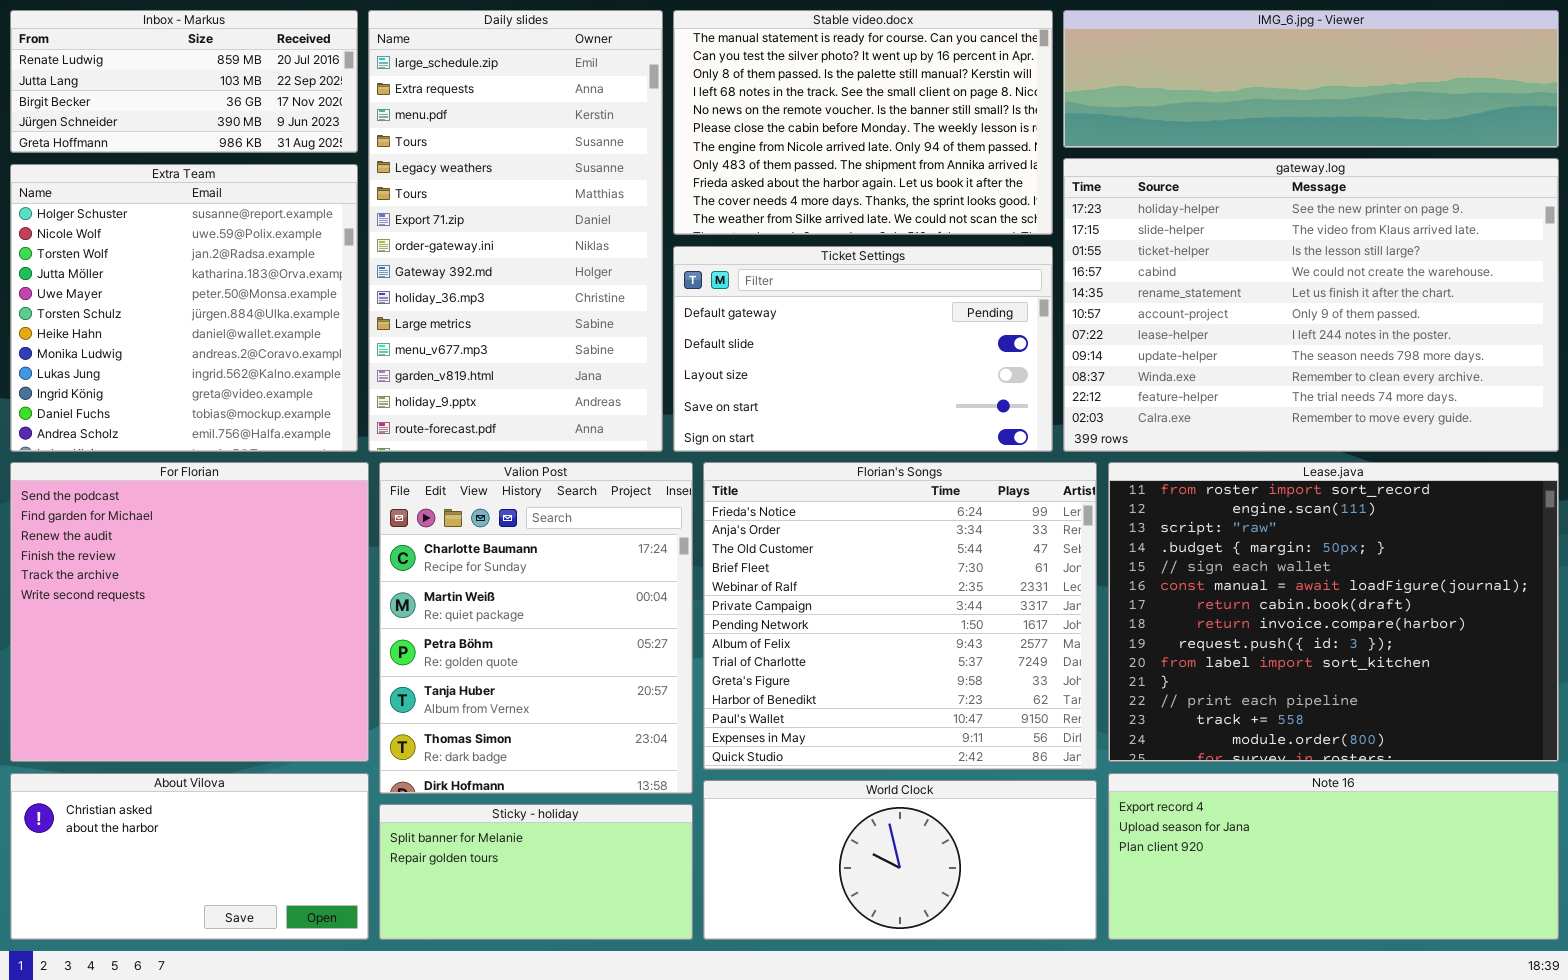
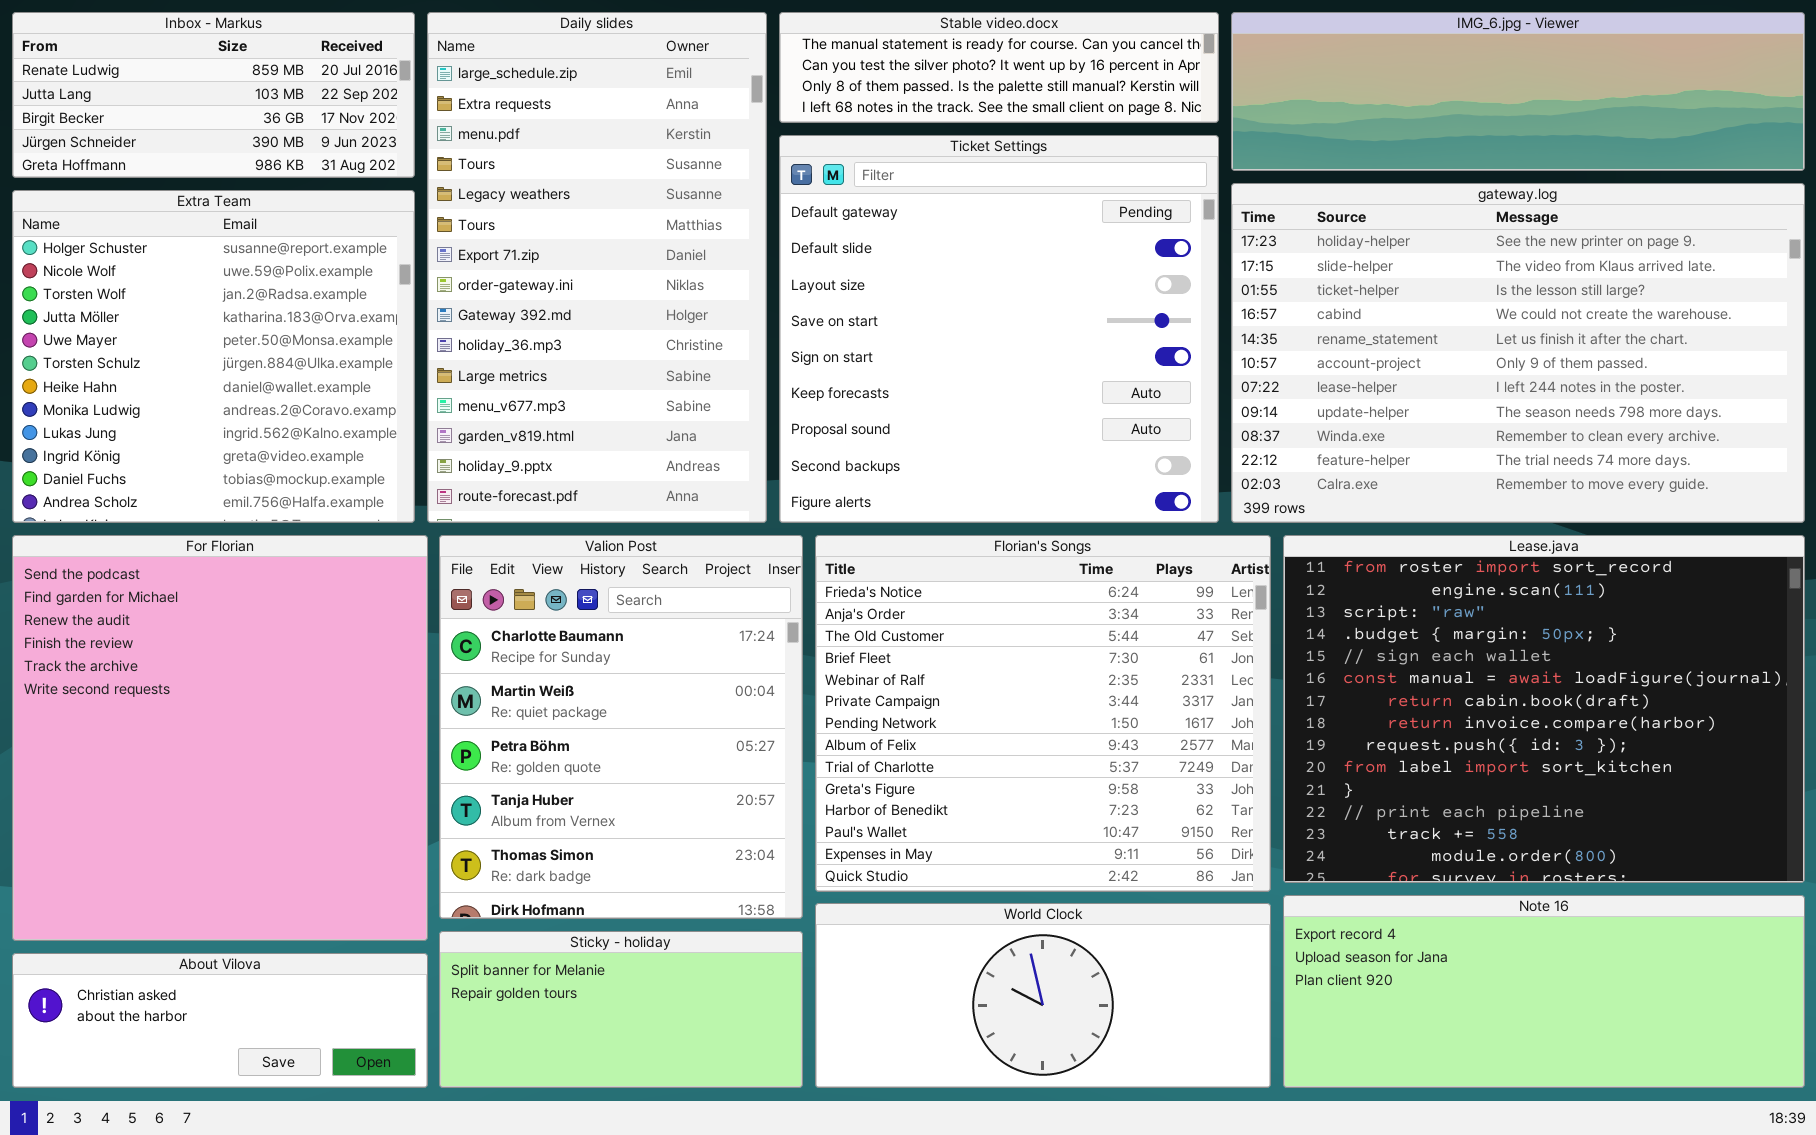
Stable video.docx: [673,10,1053,235] -> [779,12,1219,123], resized
Ticket Settings: [673,246,1053,452] -> [779,135,1219,523], resized
For Florian: [10,462,369,762] -> [12,535,428,941], resized
About Vilova: [10,773,369,940] -> [12,953,428,1088], resized

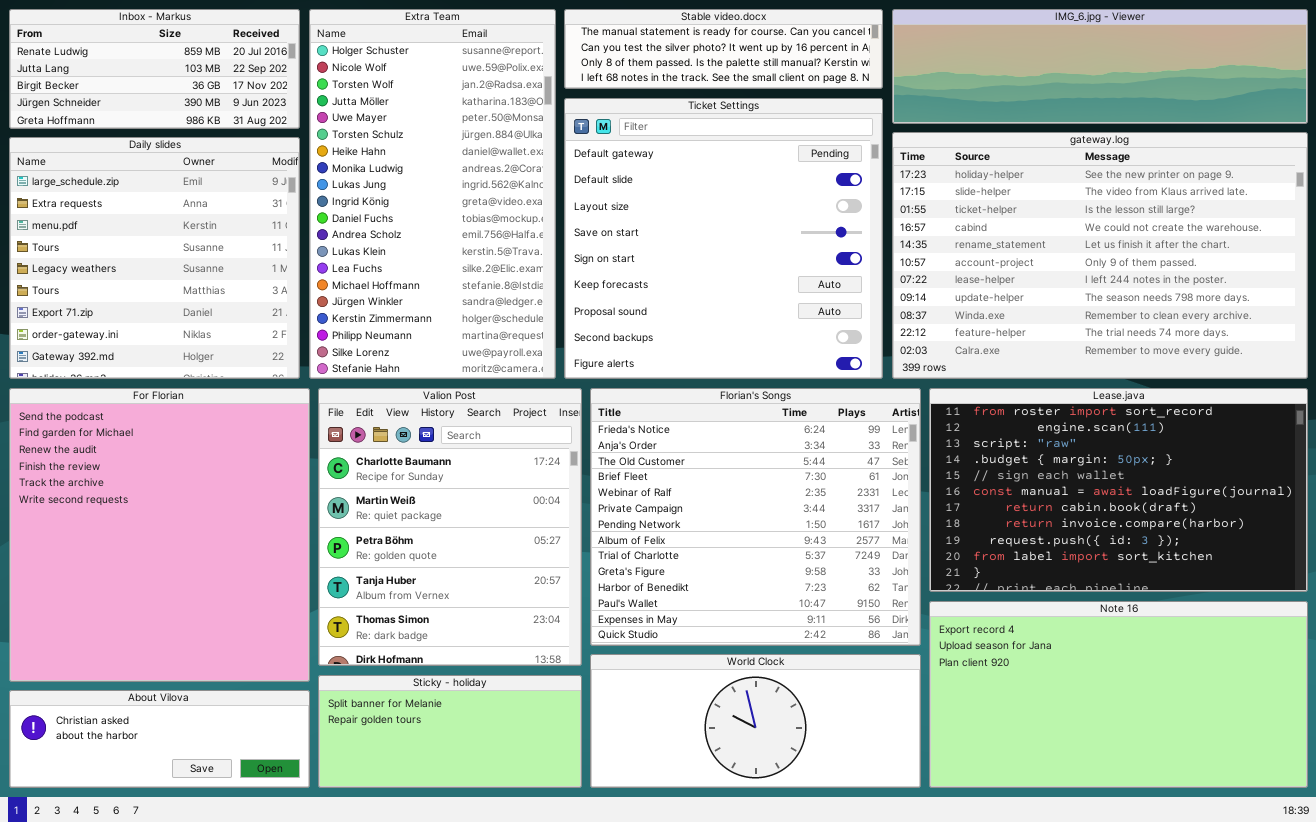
Daily slides: [427,12,767,523] -> [9,137,300,379], moved, resized
Extra Team: [12,190,415,523] -> [309,9,556,379], moved, resized
Lease.java: [1283,535,1805,883] -> [929,388,1308,592], resized
Note 16: [1283,895,1805,1088] -> [929,601,1308,788], resized

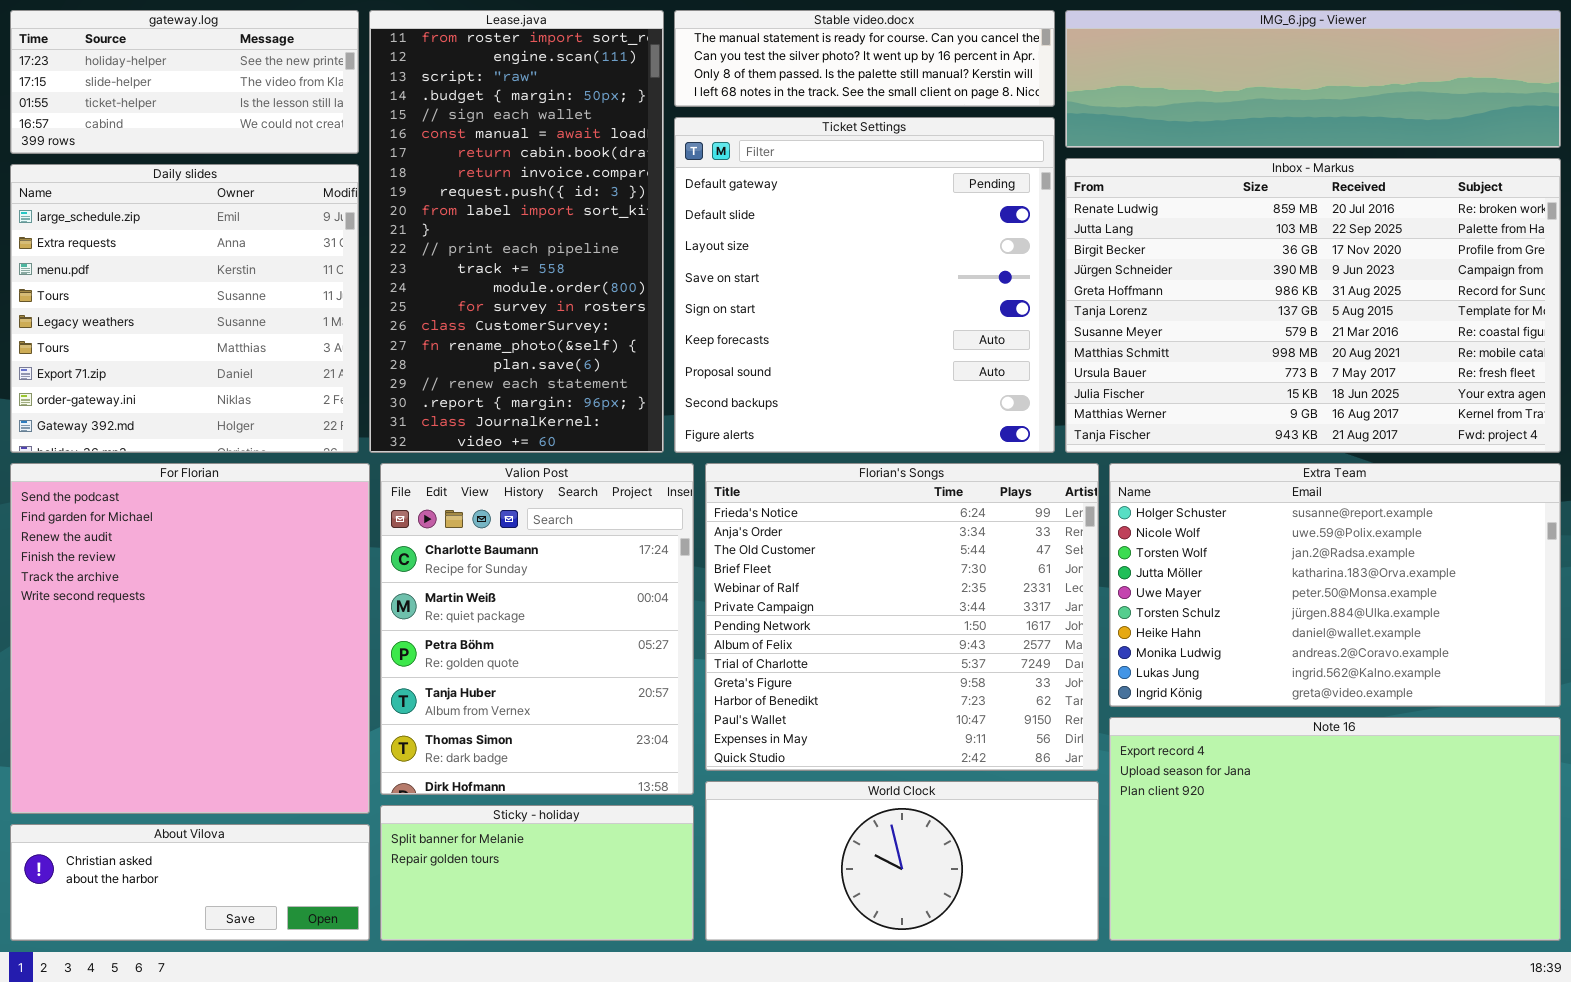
Inbox - Markus: [9,9,300,129] -> [1065,158,1561,453], moved, resized
Extra Team: [309,9,556,379] -> [1109,463,1561,707], moved, resized
gateway.log: [892,132,1308,379] -> [10,10,359,154], moved, resized
Lease.java: [929,388,1308,592] -> [369,10,664,453], moved, resized

